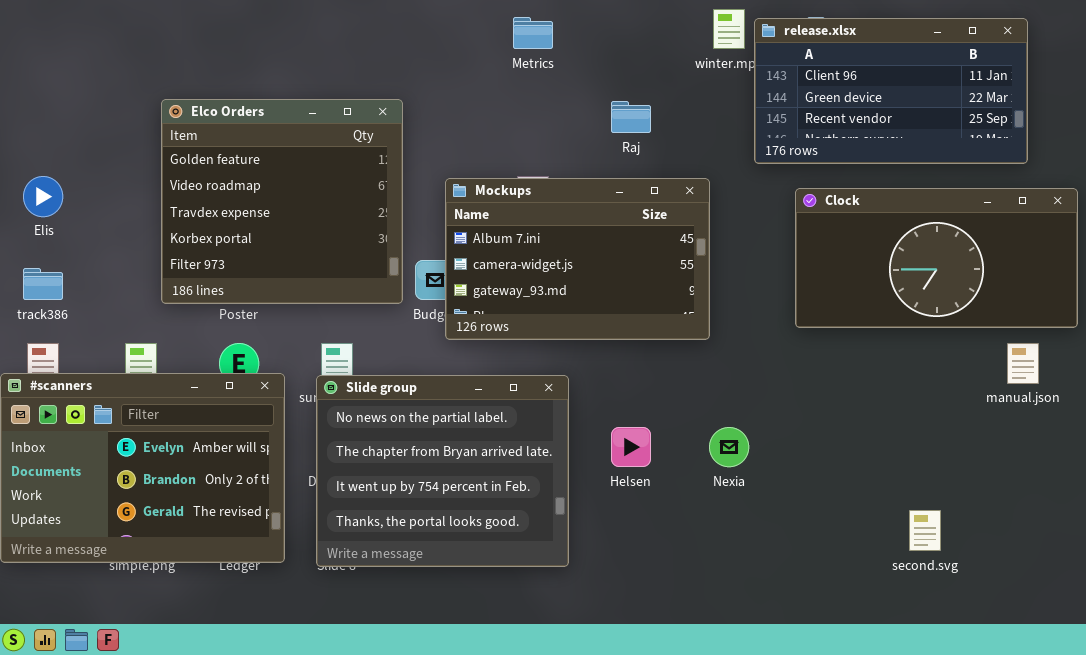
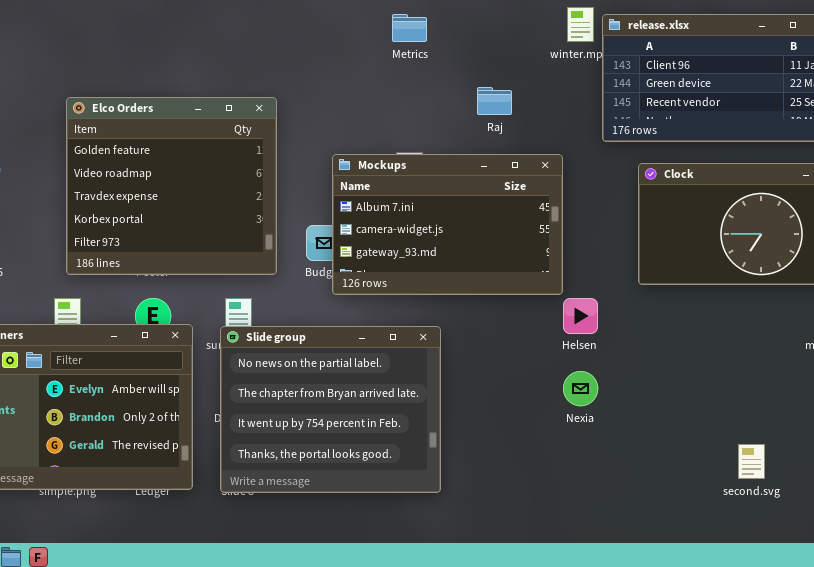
Elco Orders: [161,99,403,304] -> [66,97,277,275], moved
Helsen: [611,427,651,467] -> [563,298,598,334], moved

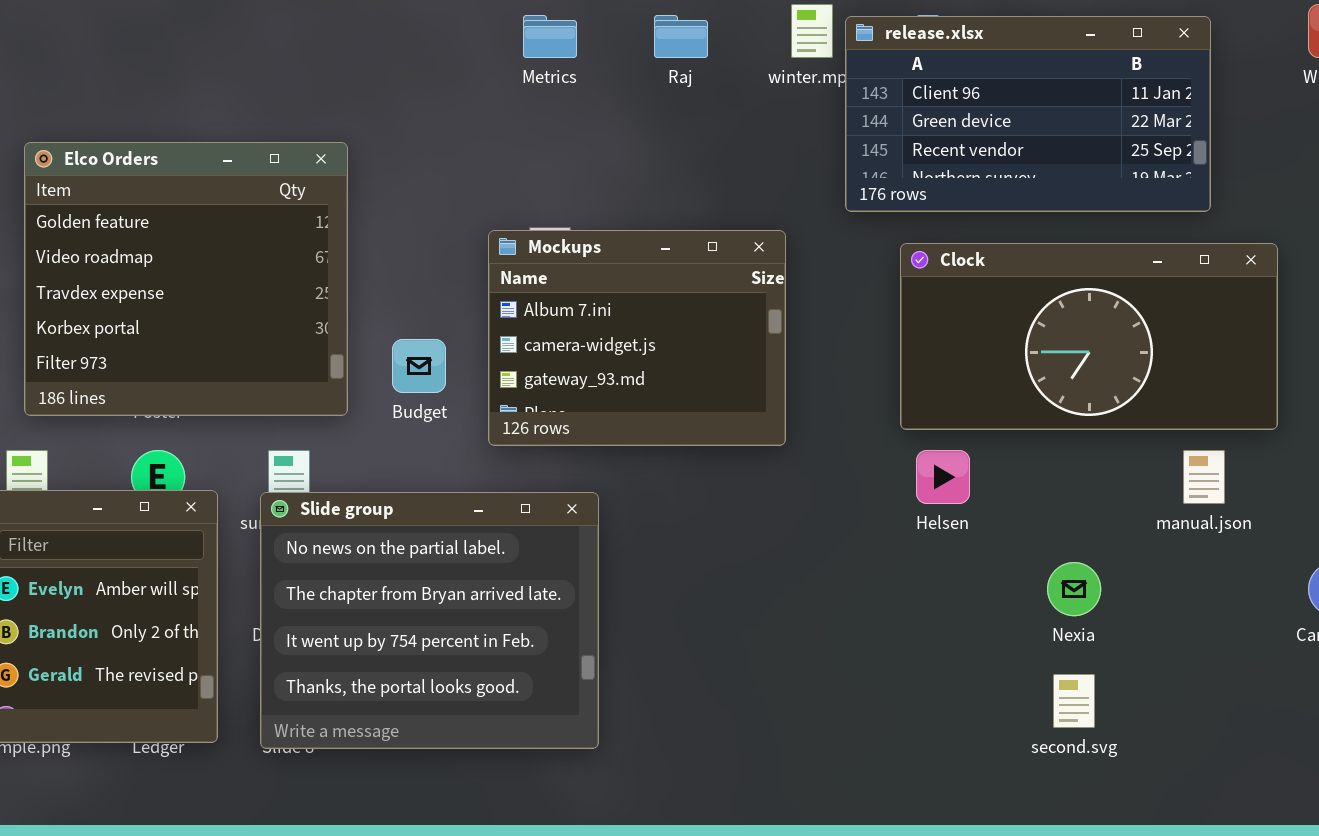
Raj: [477,87,512,115] -> [654,15,708,58], moved
Mockups: [332,154,563,295] -> [488,230,786,446], resized
Helsen: [563,298,598,334] -> [916,450,970,504], moved
Nexia: [563,371,598,406] -> [1047,562,1101,616], moved

